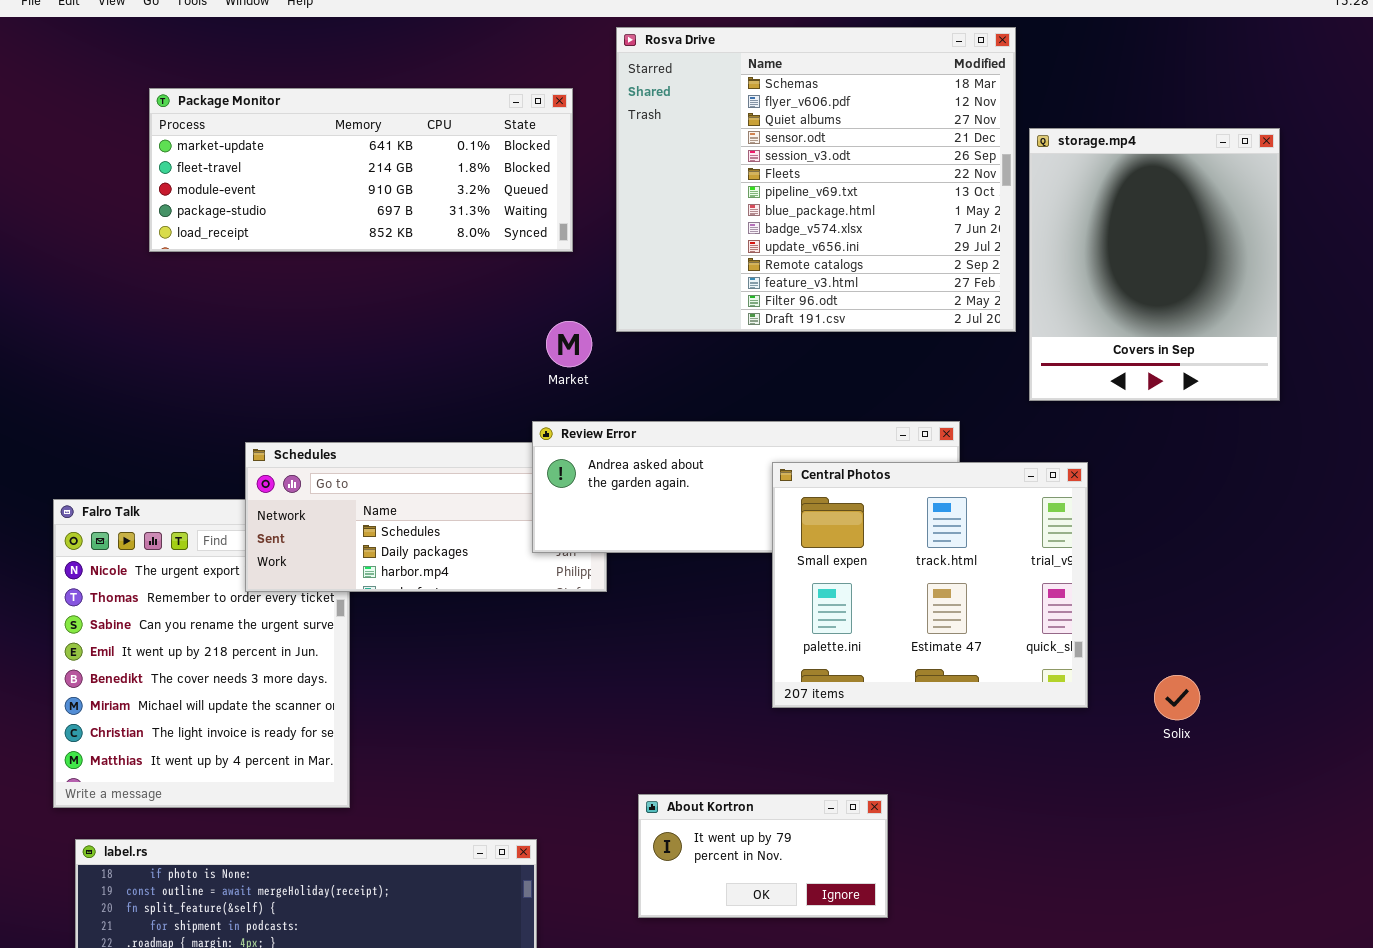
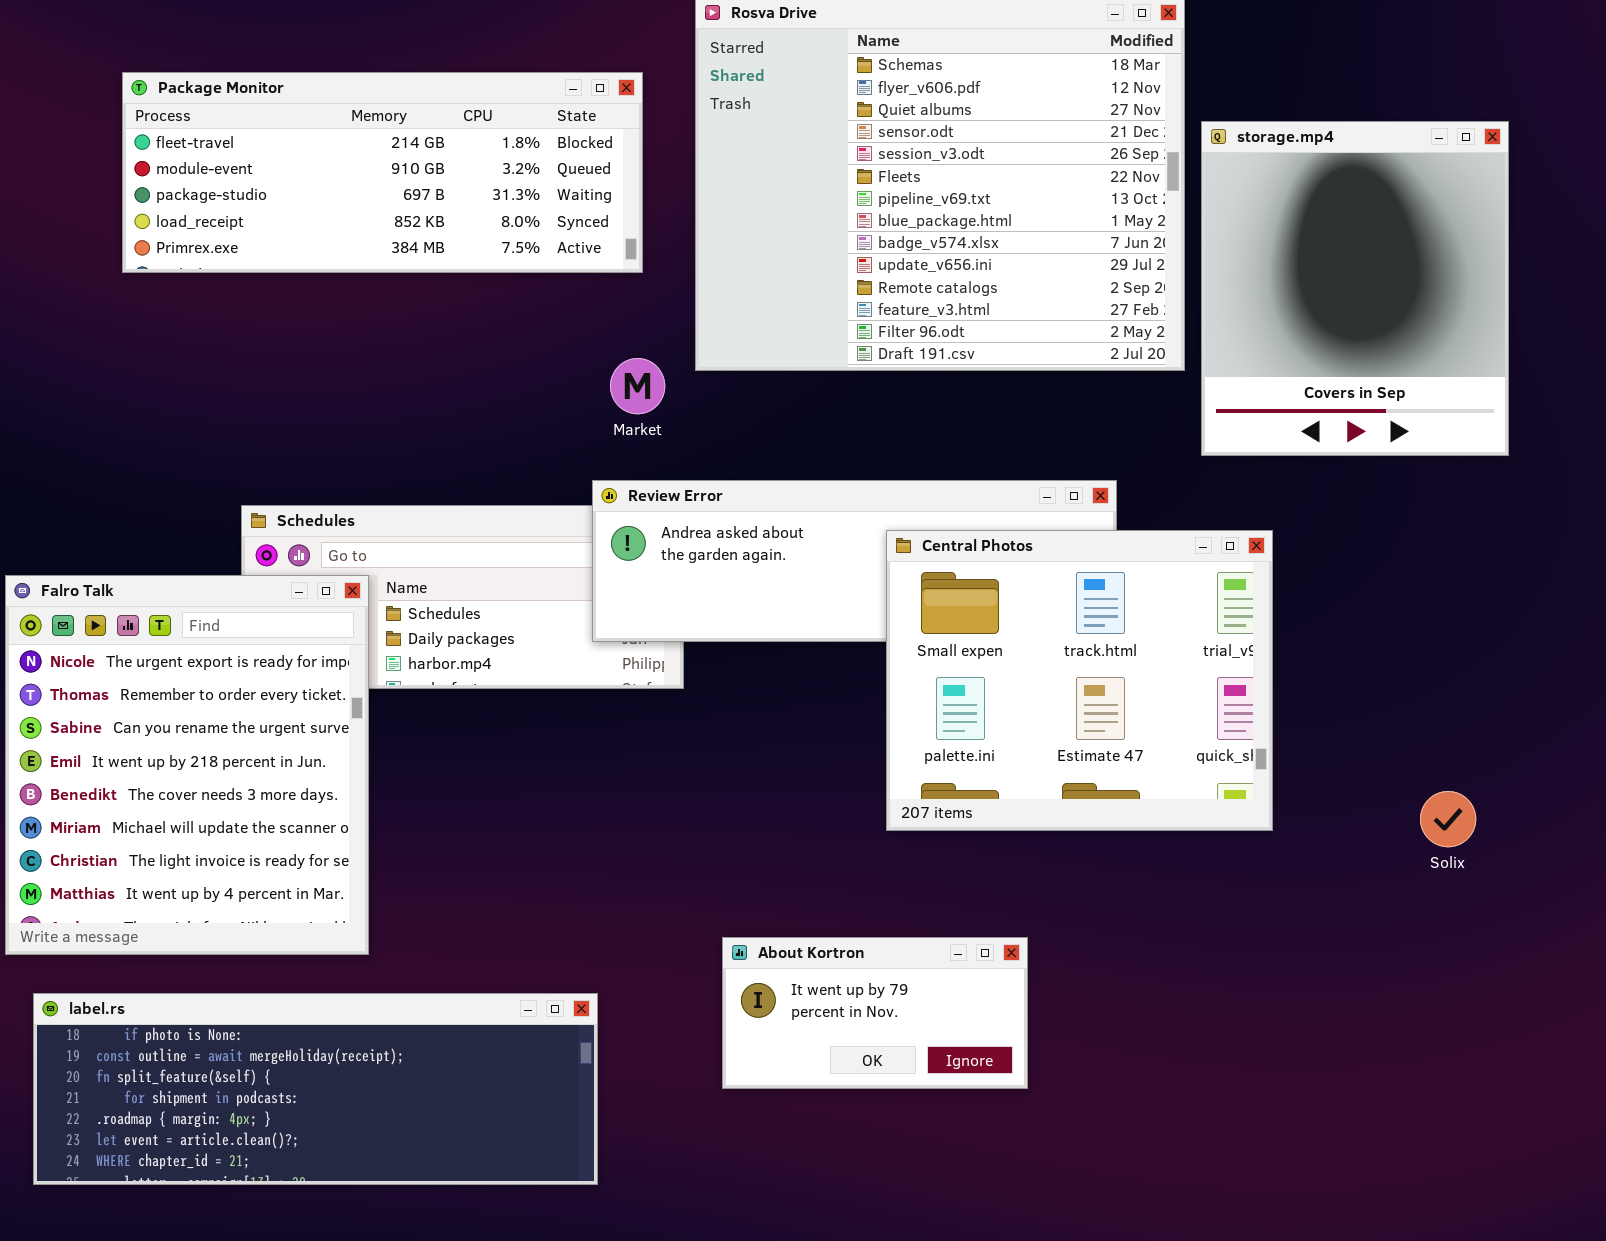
Package Monitor: [149,88,573,252] -> [122,72,643,273], scrolled down 1 row
Falro Talk: [53,499,350,808] -> [5,575,369,955], raised
Solix: [1154,675,1200,720] -> [1420,791,1476,847], moved

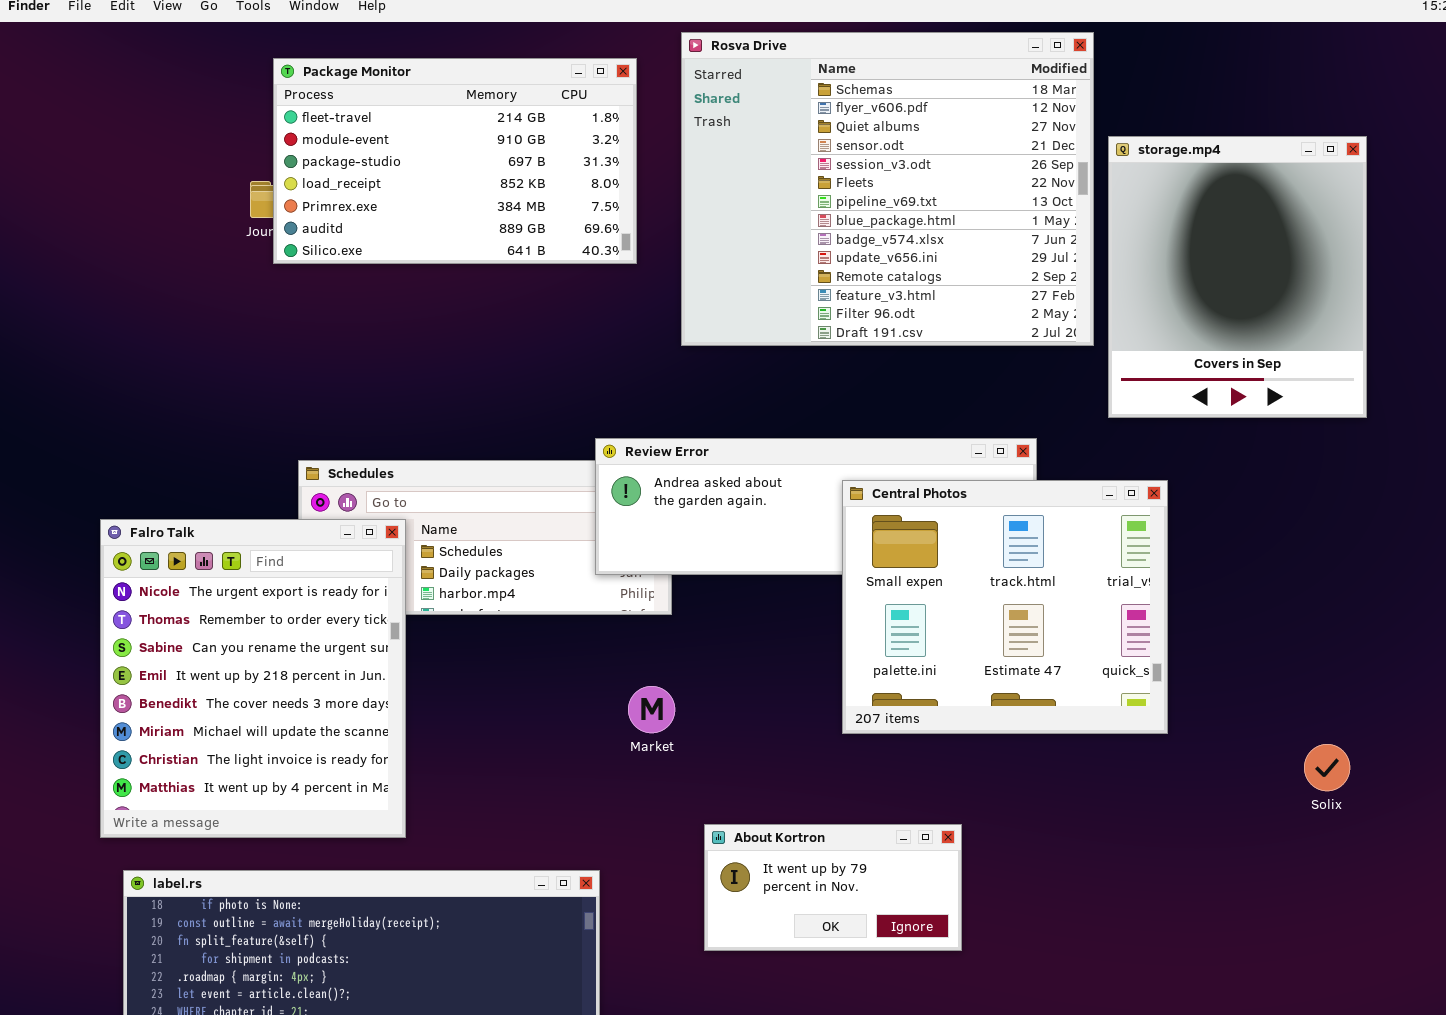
Package Monitor: [122,72,643,273] -> [273,58,637,264], resized
Market: [610,358,665,414] -> [628,686,675,733], moved
Solix: [1420,791,1476,847] -> [1304,744,1350,791], moved

